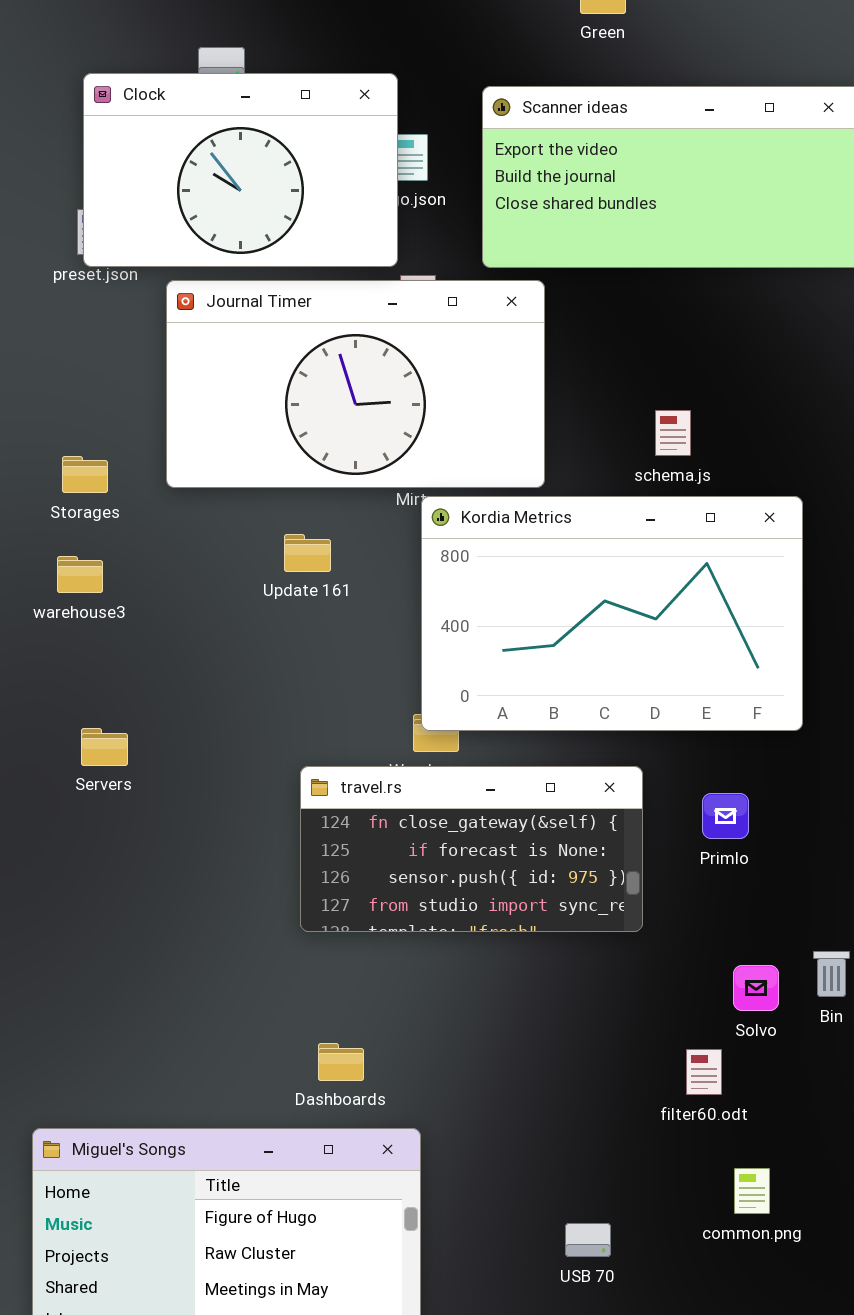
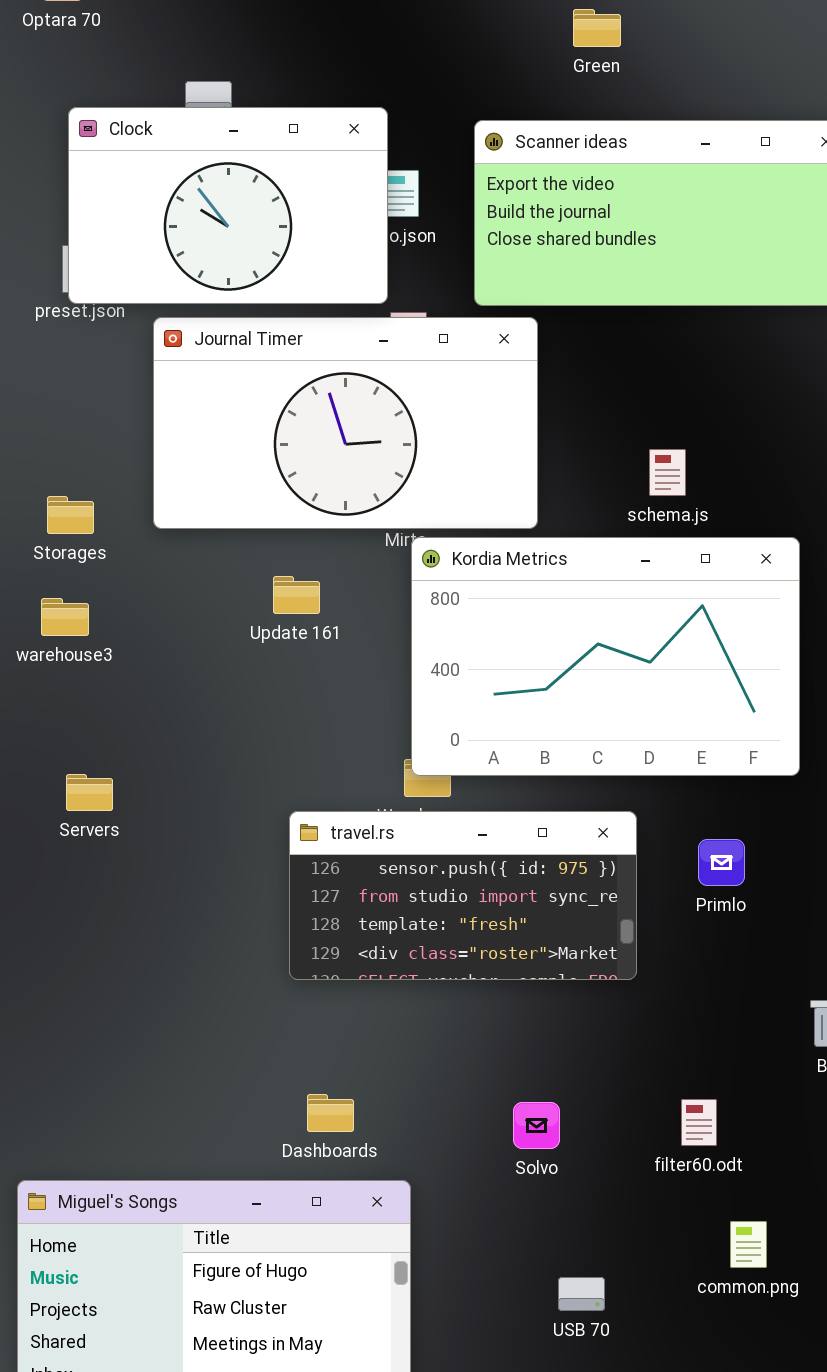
travel.rs: [300,766,643,932] -> [289,811,637,980], scrolled down 2 rows
Solvo: [733,965,779,1011] -> [513,1102,560,1149], moved

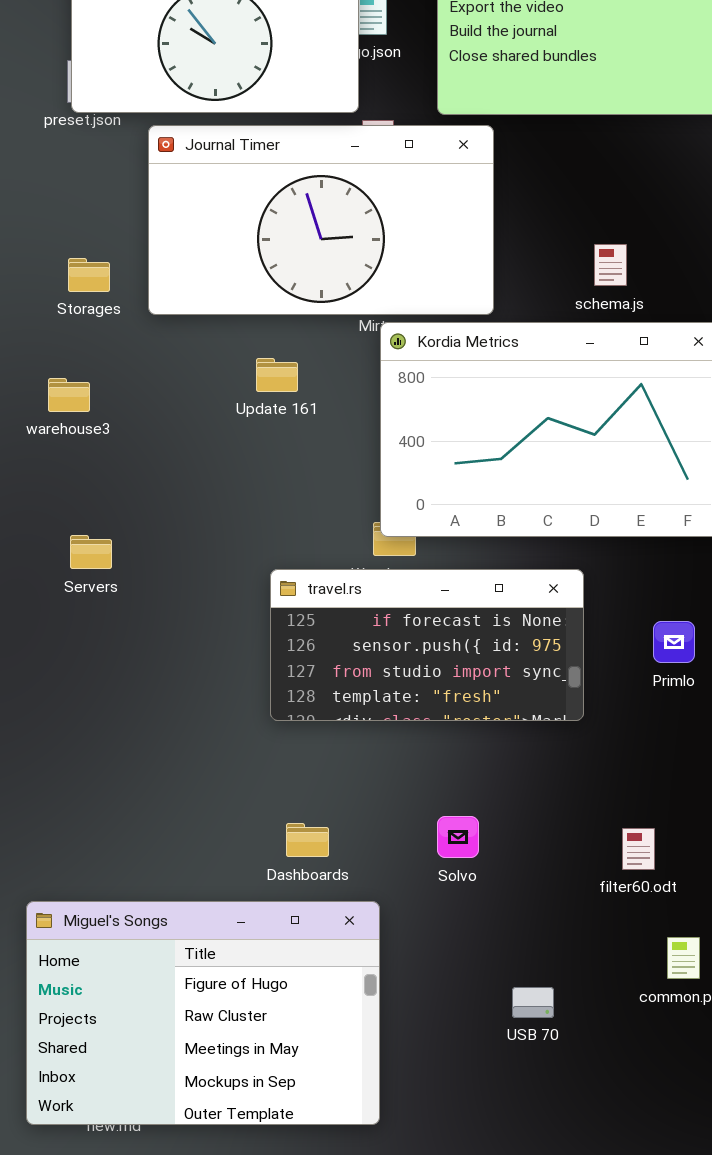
Storages: [47,496,94,534] -> [68,258,110,292], moved
travel.rs: [289,811,637,980] -> [270,569,584,721], scrolled up 1 row
Primlo: [698,839,745,886] -> [653,621,695,663], moved
Solvo: [513,1102,560,1149] -> [437,816,479,858], moved

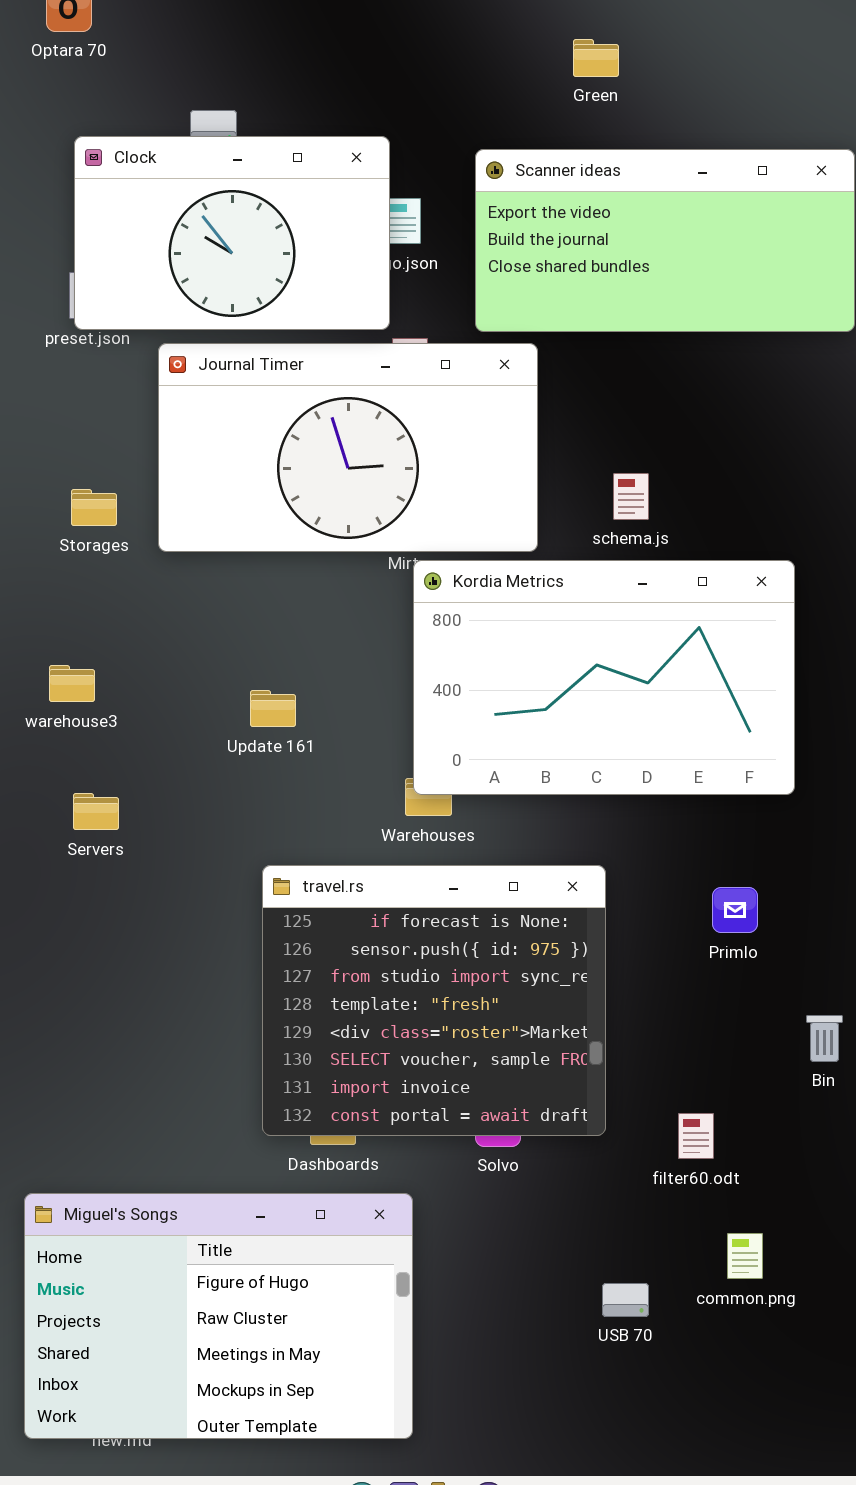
schema.js: [594,244,627,286] -> [613,473,649,520], moved
Update 161: [256,358,298,392] -> [250,690,296,727], moved
warehouse3: [48,378,90,412] -> [49,665,95,702], moved
travel.rs: [270,569,584,721] -> [262,865,606,1136], moved, resized
USB 70: [512,987,554,1018] -> [602,1283,649,1317], moved

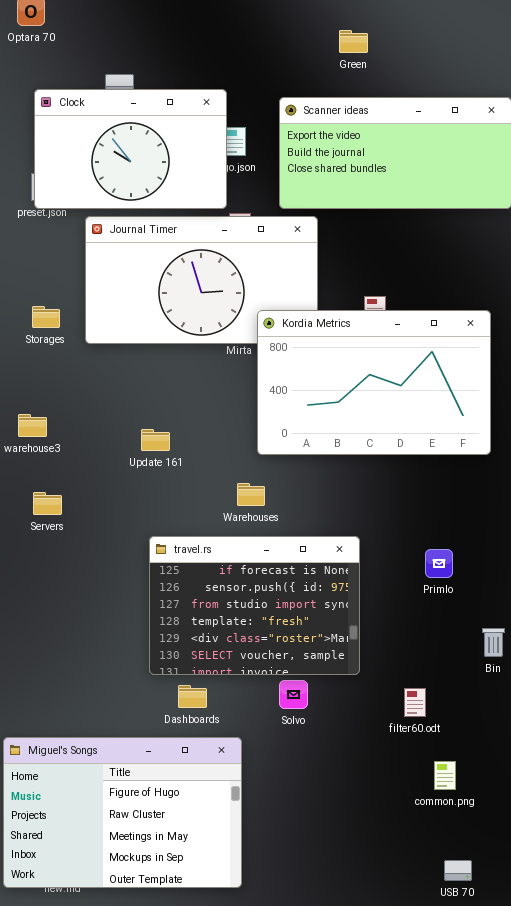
Kordia Metrics: [413,560,795,795] -> [257,310,491,455], moved
travel.rs: [262,865,606,1136] -> [149,536,360,675], resized
USB 70: [602,1283,649,1317] -> [444,860,472,881], moved

